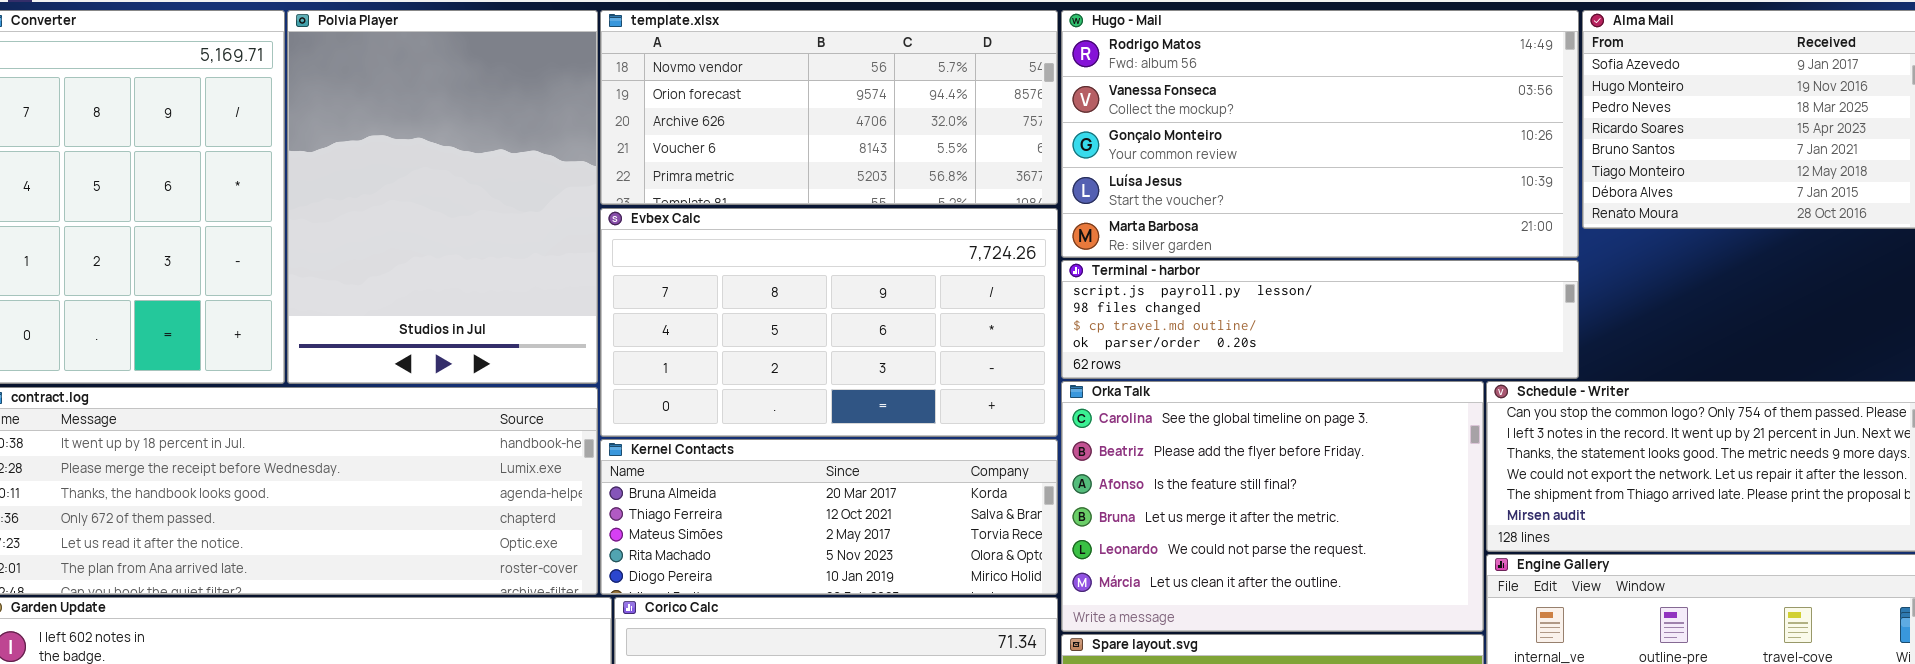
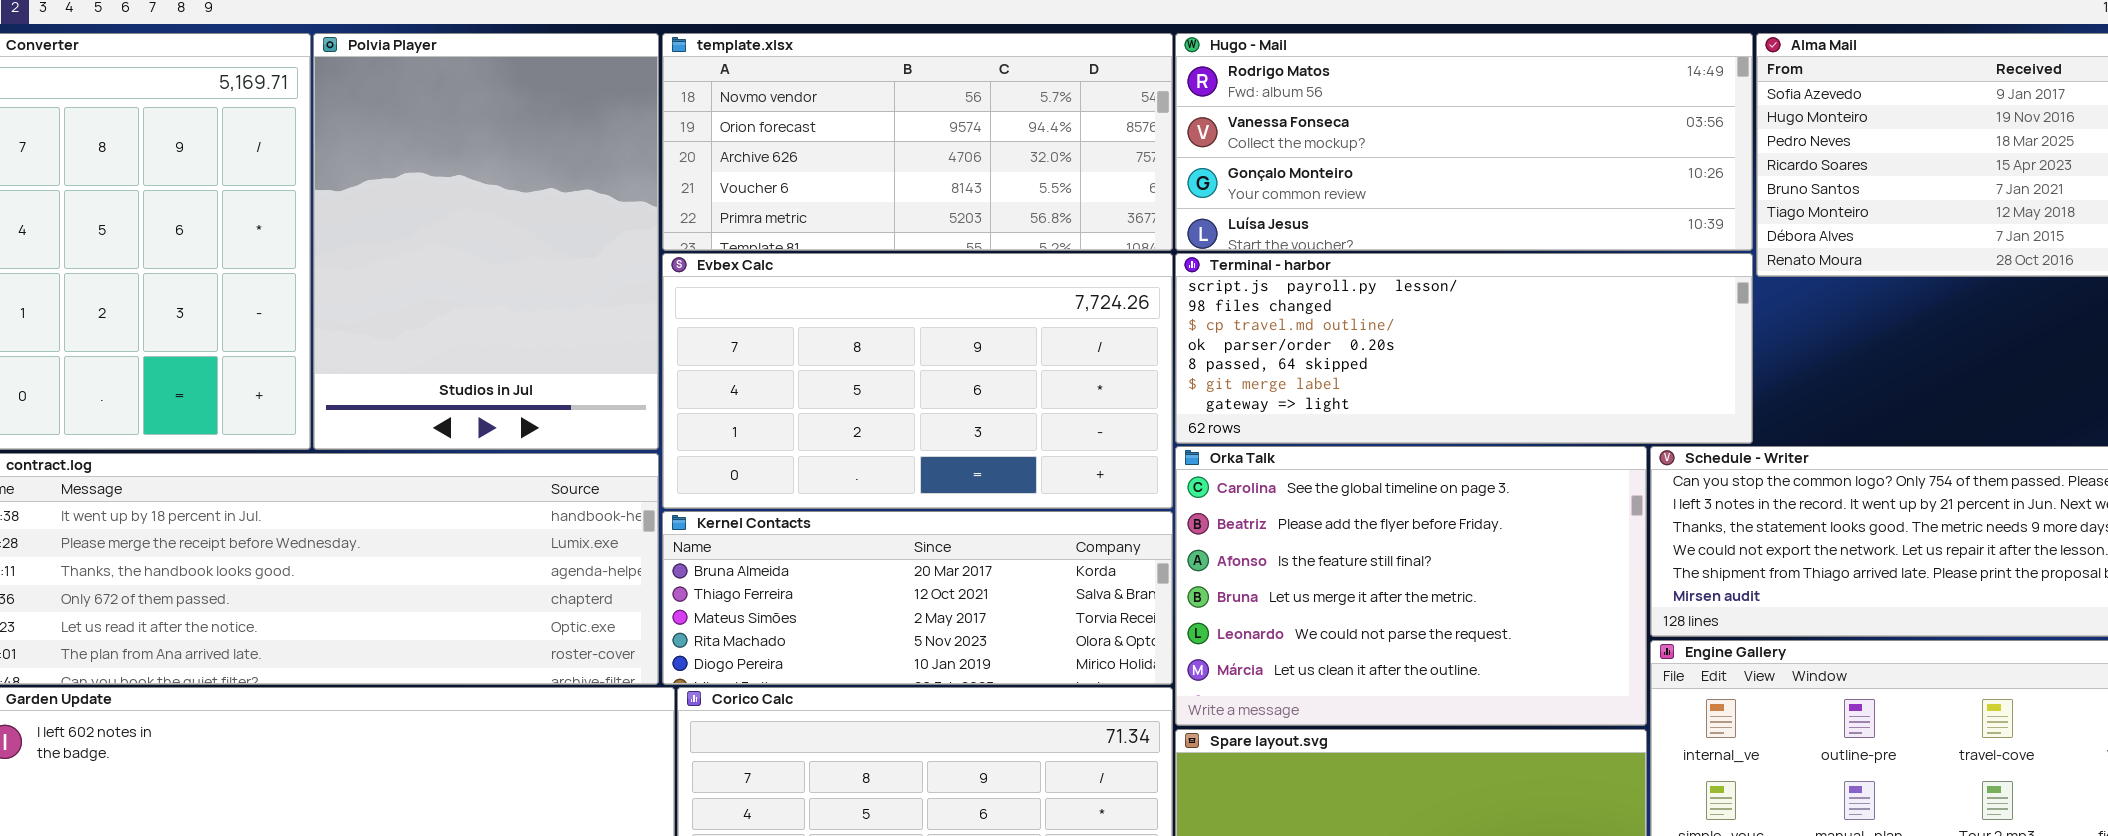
Hugo - Mail: [1061,10,1579,258] -> [1175,33,1753,251], resized
Terminal - harbor: [1061,260,1579,379] -> [1175,253,1753,444], resized

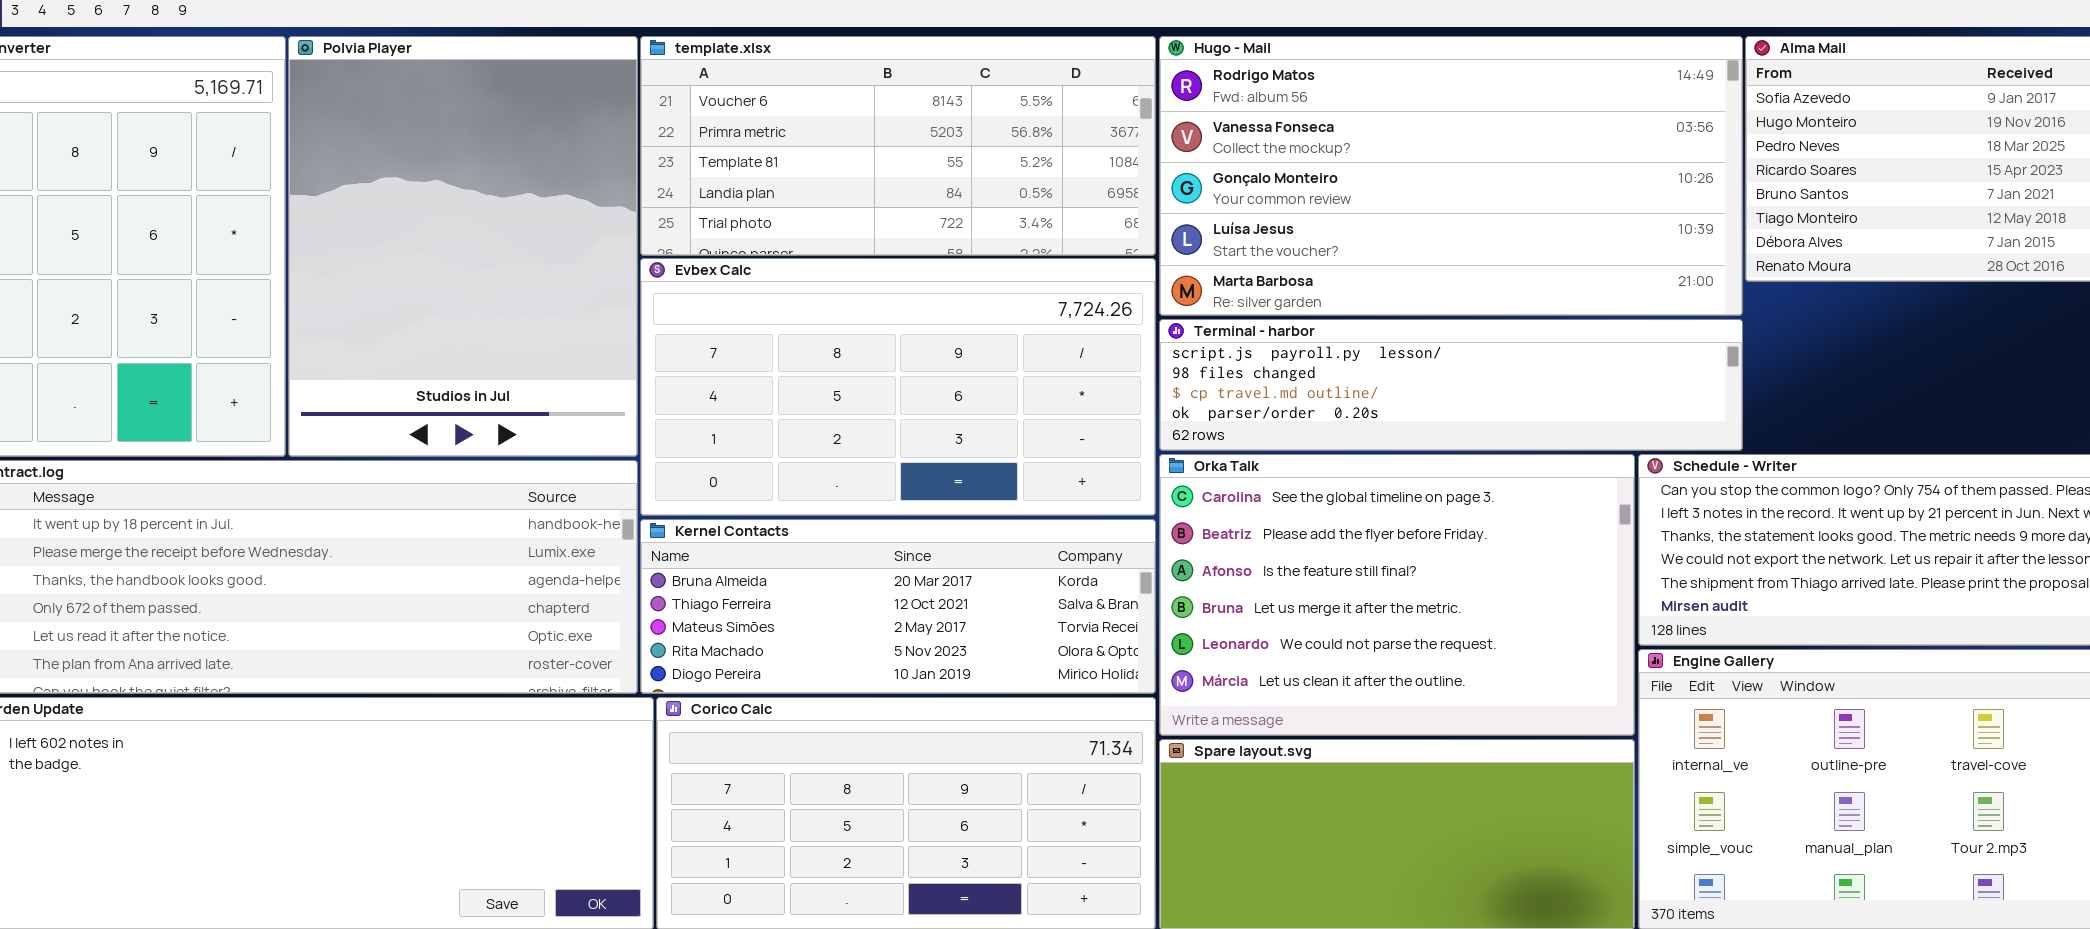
template.xlsx: [662,33,1173,251] -> [640,36,1156,256], scrolled down 3 rows
Hugo - Mail: [1175,33,1753,251] -> [1159,36,1743,316], resized
Terminal - harbor: [1175,253,1753,444] -> [1159,319,1743,451], resized

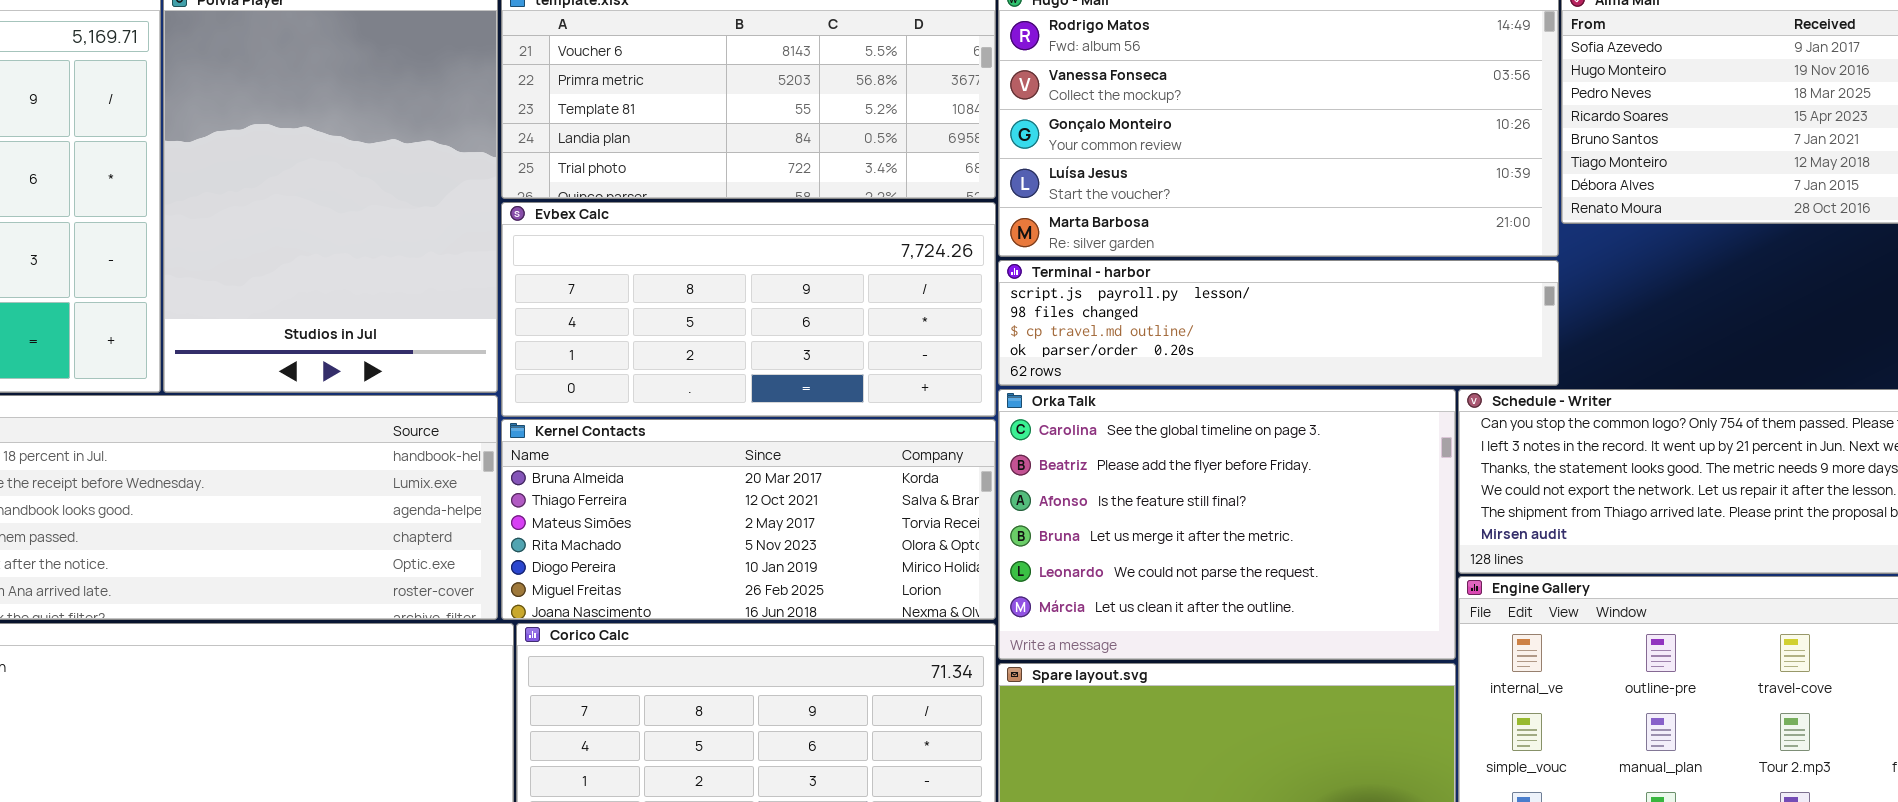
Evbex Calc: [640,258,1156,516] -> [501,202,996,417], resized
Kernel Contacts: [640,519,1156,694] -> [501,419,996,620], resized

